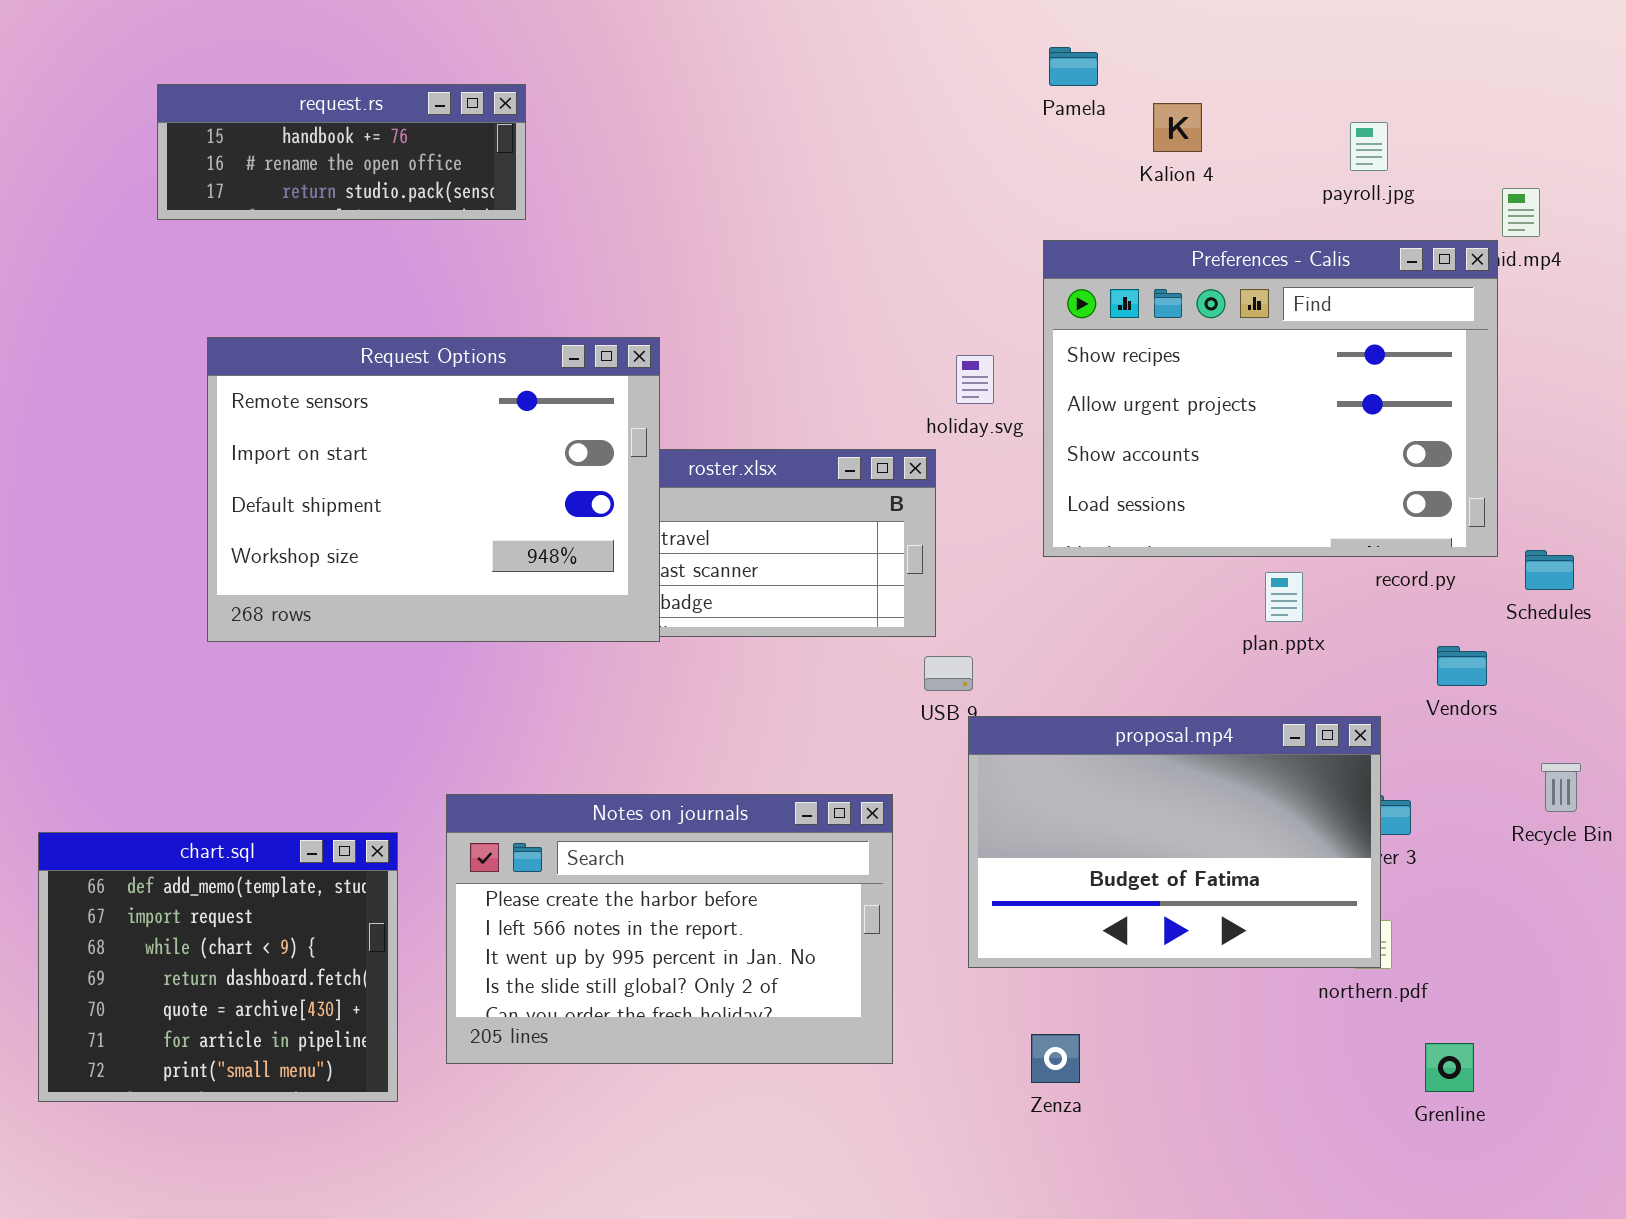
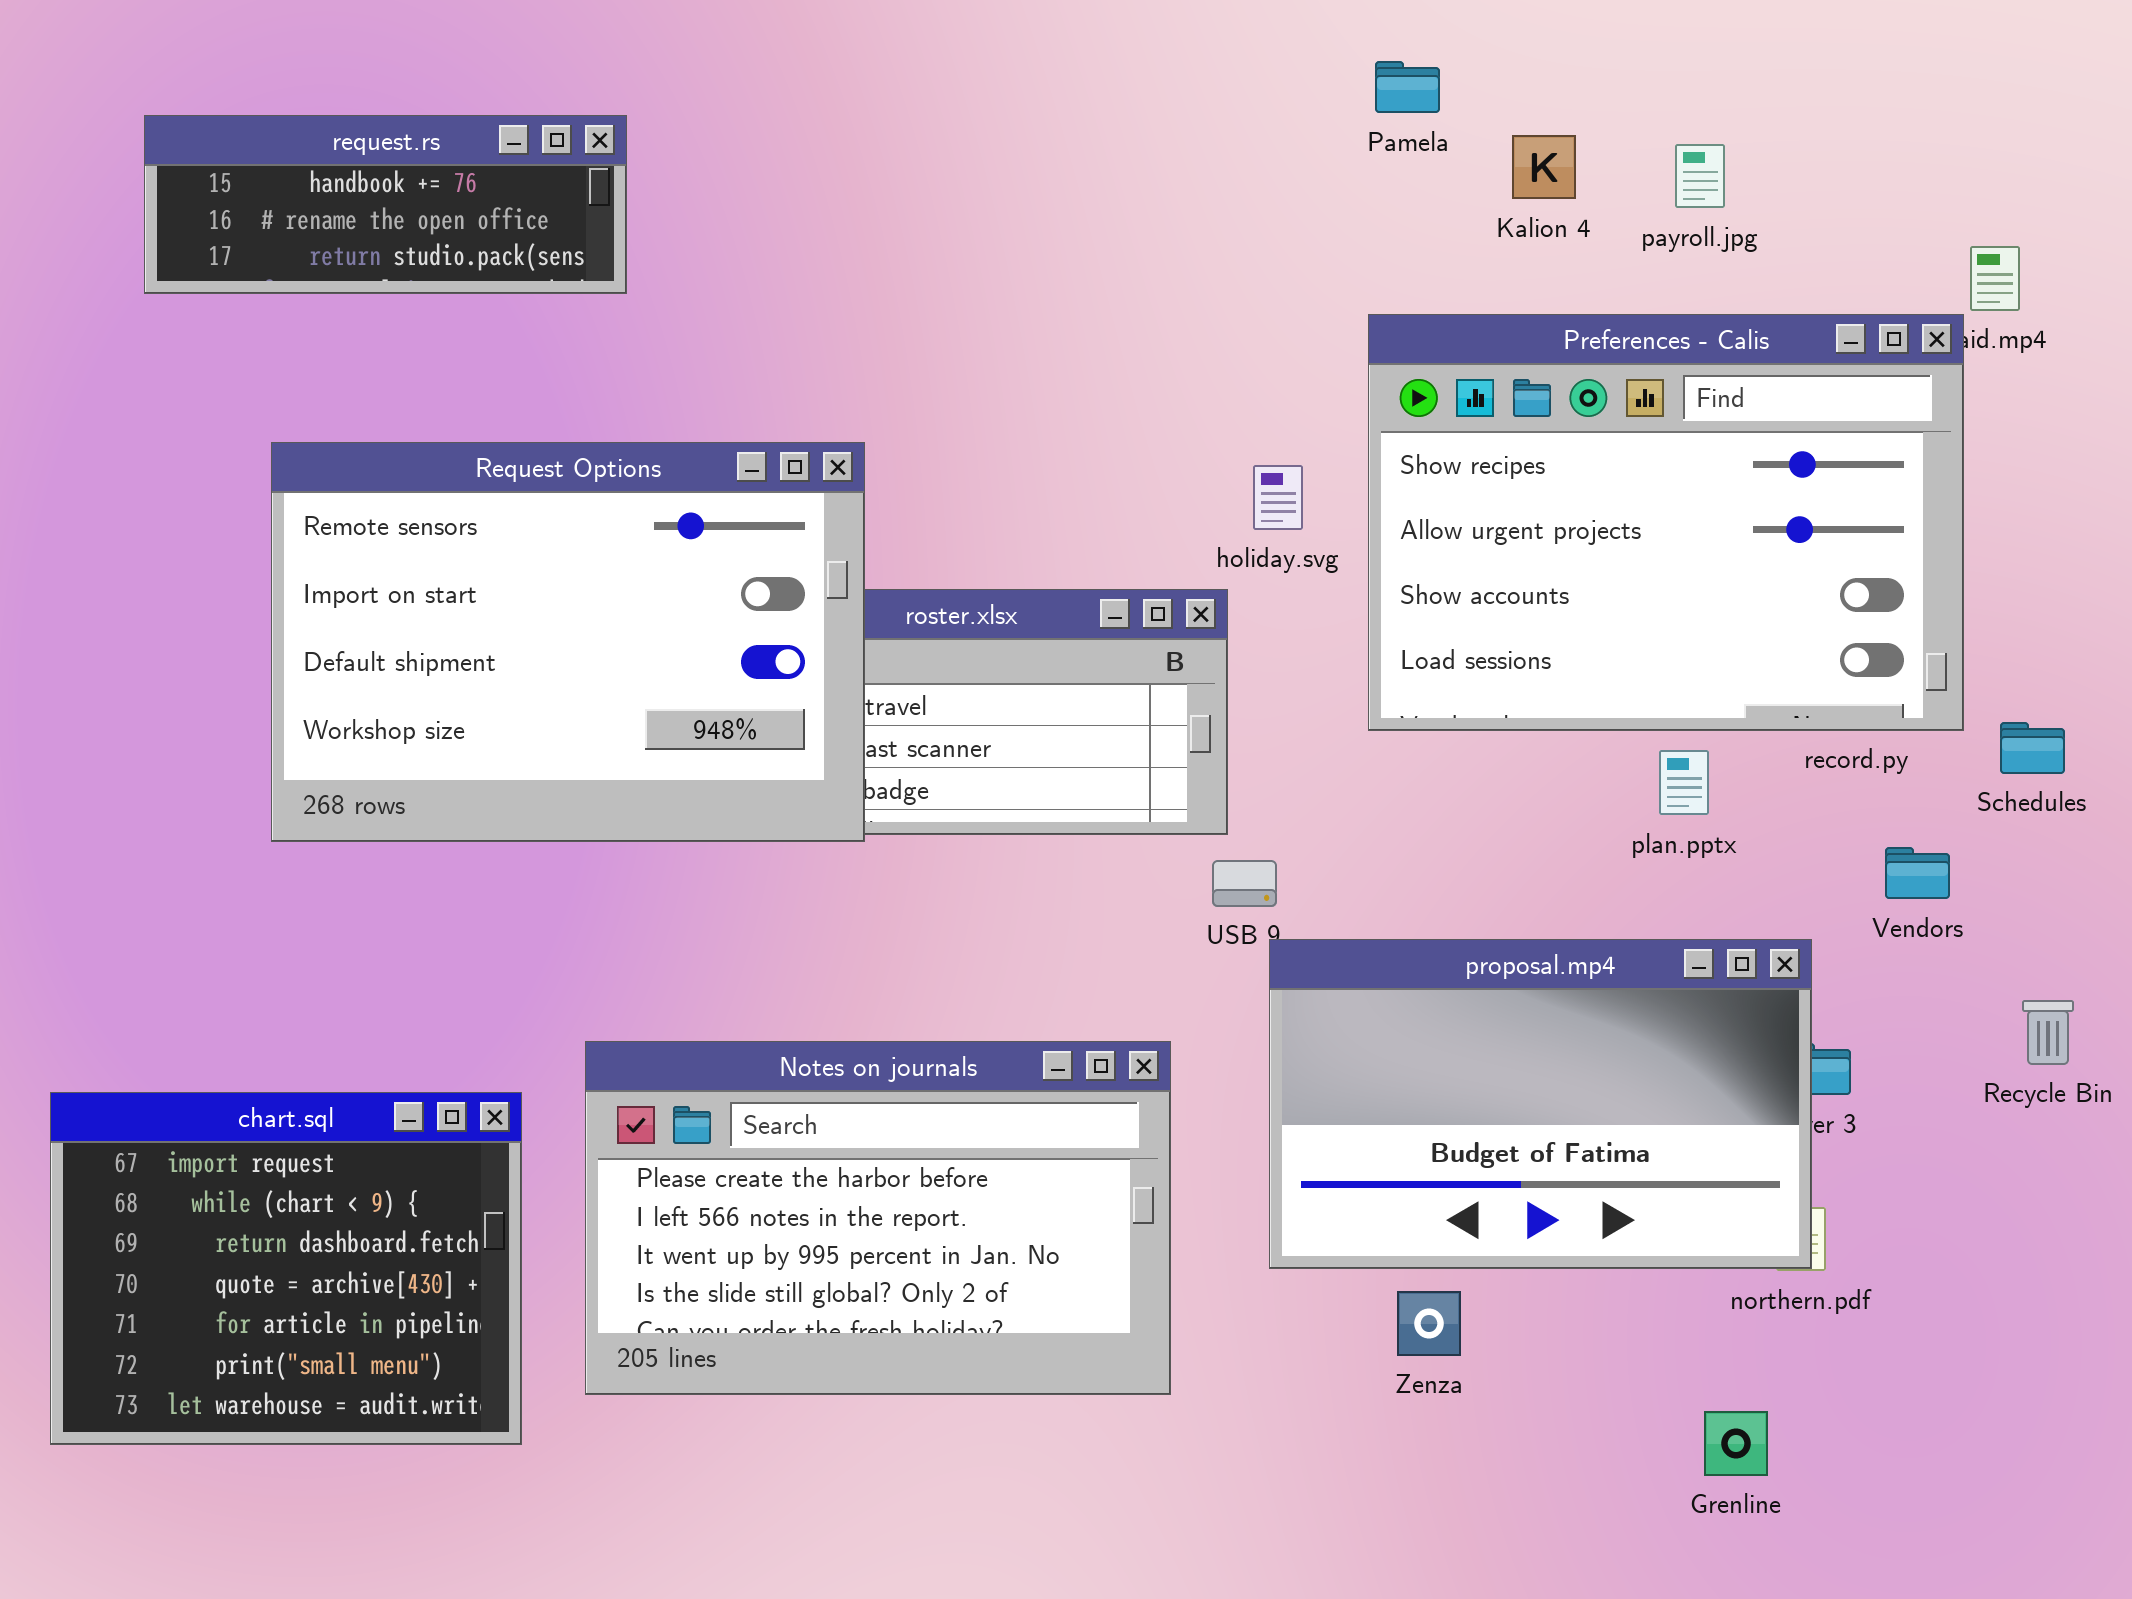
request.rs: [157,84,526,220] -> [144,115,627,294], moved
payroll.jpg: [1350,122,1388,171] -> [1675,144,1725,208], moved
chart.sql: [38,832,398,1102] -> [50,1092,522,1445], scrolled down 1 row
Zenza: [1031,1034,1080,1083] -> [1397,1291,1461,1356], moved
Grenline: [1425,1043,1474,1092] -> [1704,1411,1768,1476], moved

